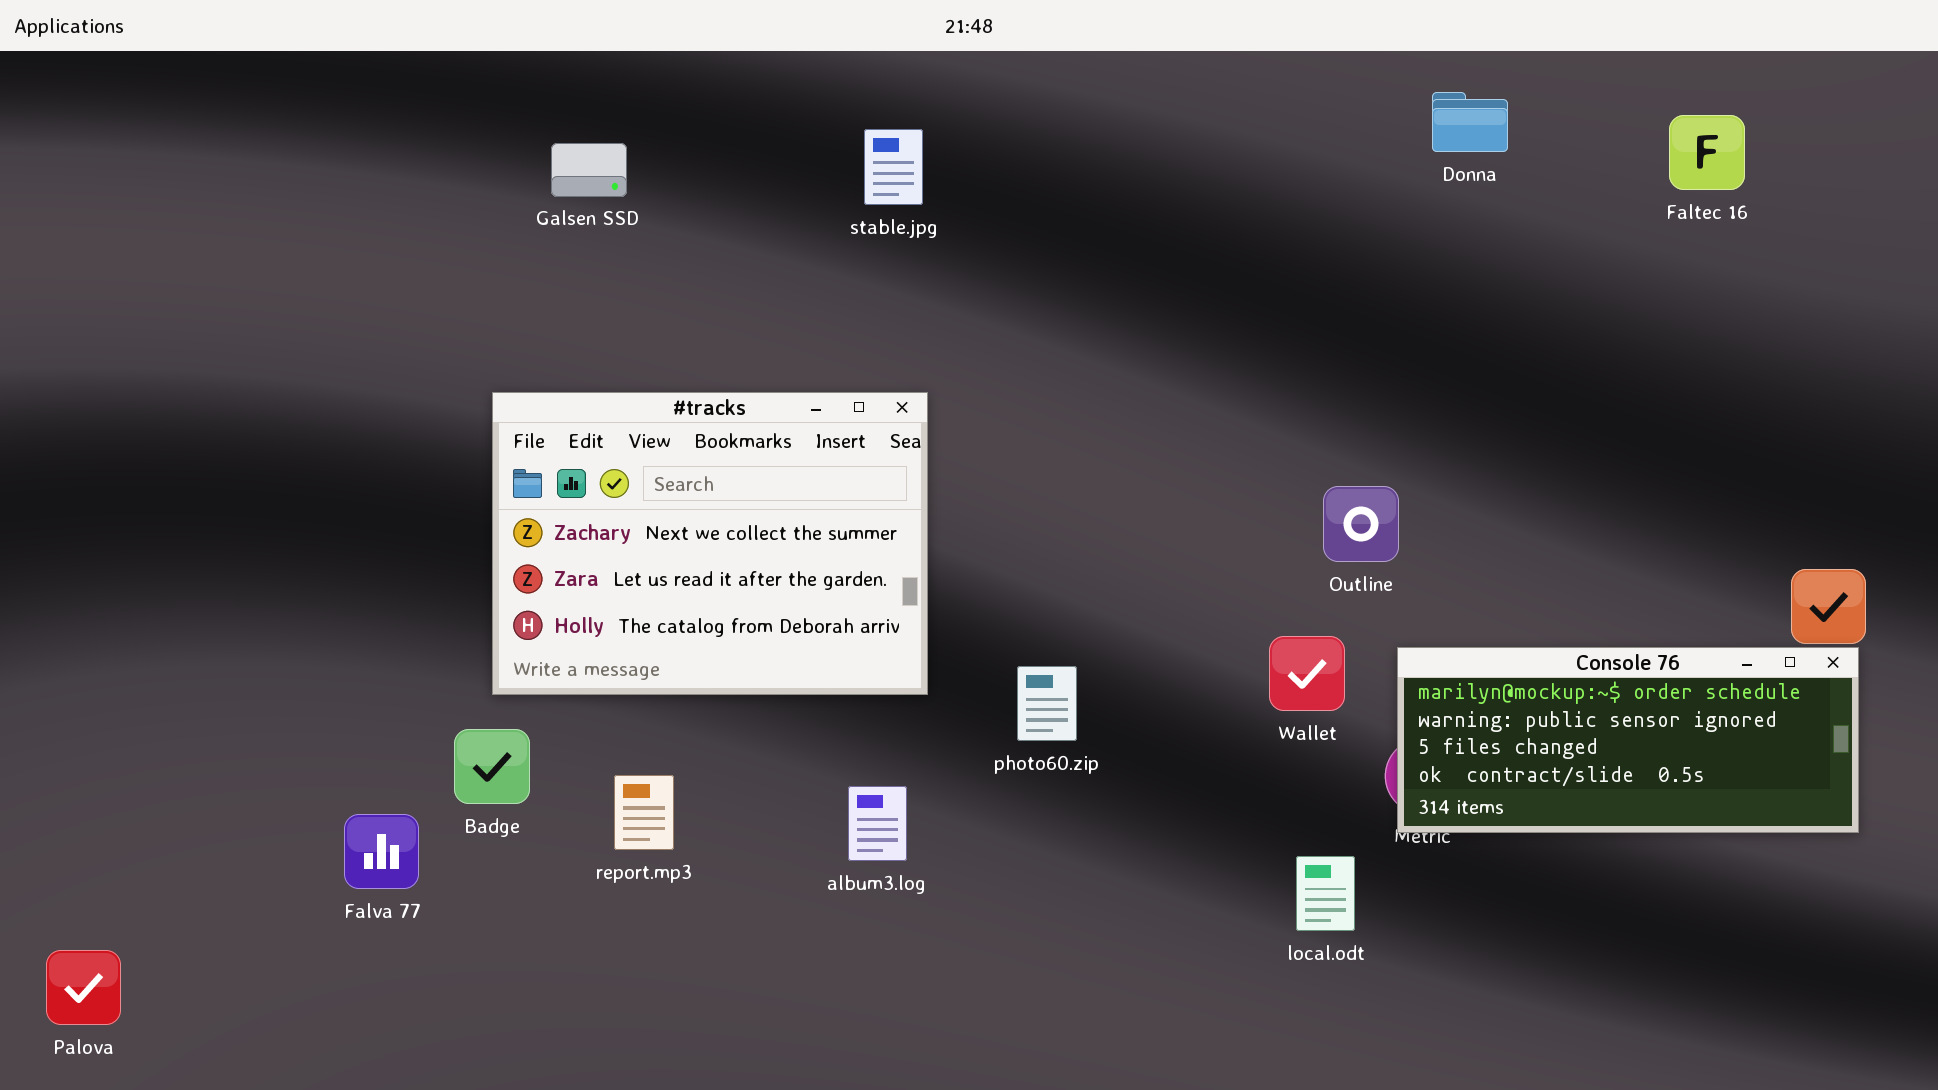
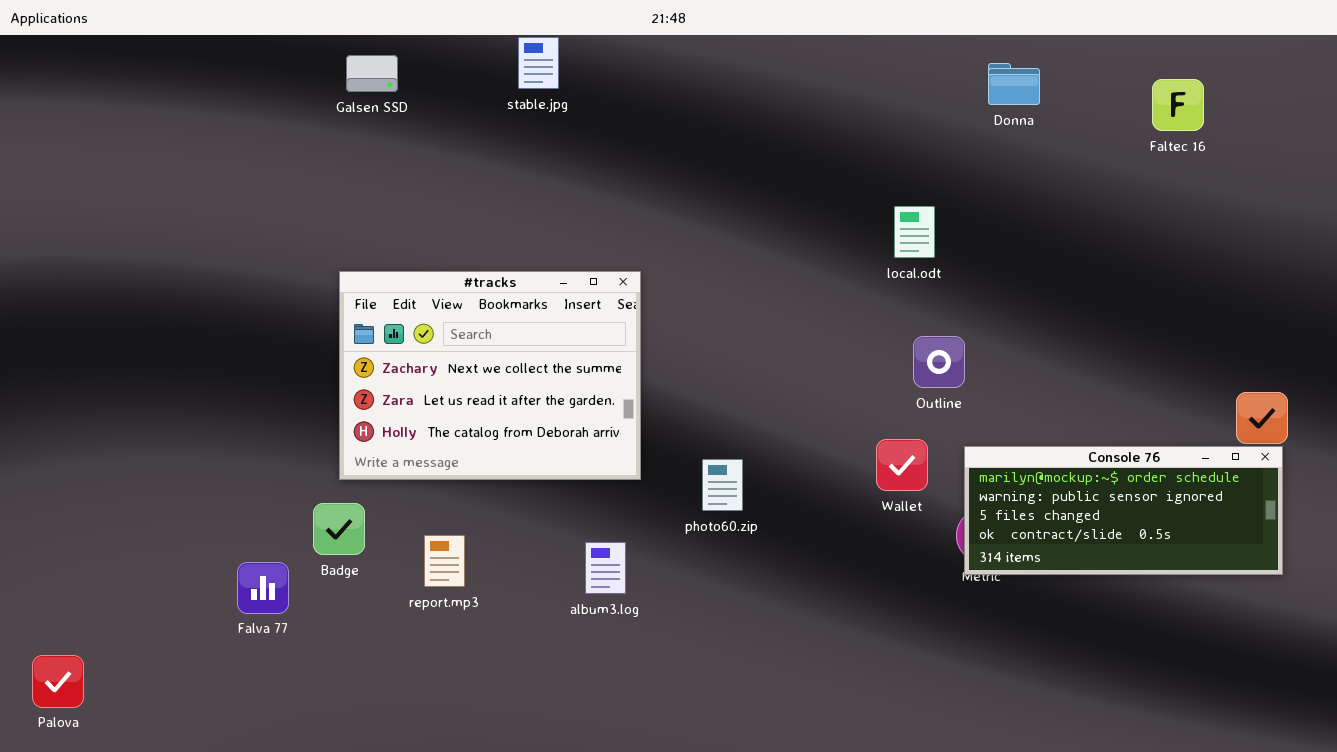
stable.jpg: [864,129,923,205] -> [518,37,559,89], moved
Galsen SSD: [551,143,627,197] -> [346,55,398,92], moved
local.odt: [1296,856,1355,931] -> [894,206,935,258], moved

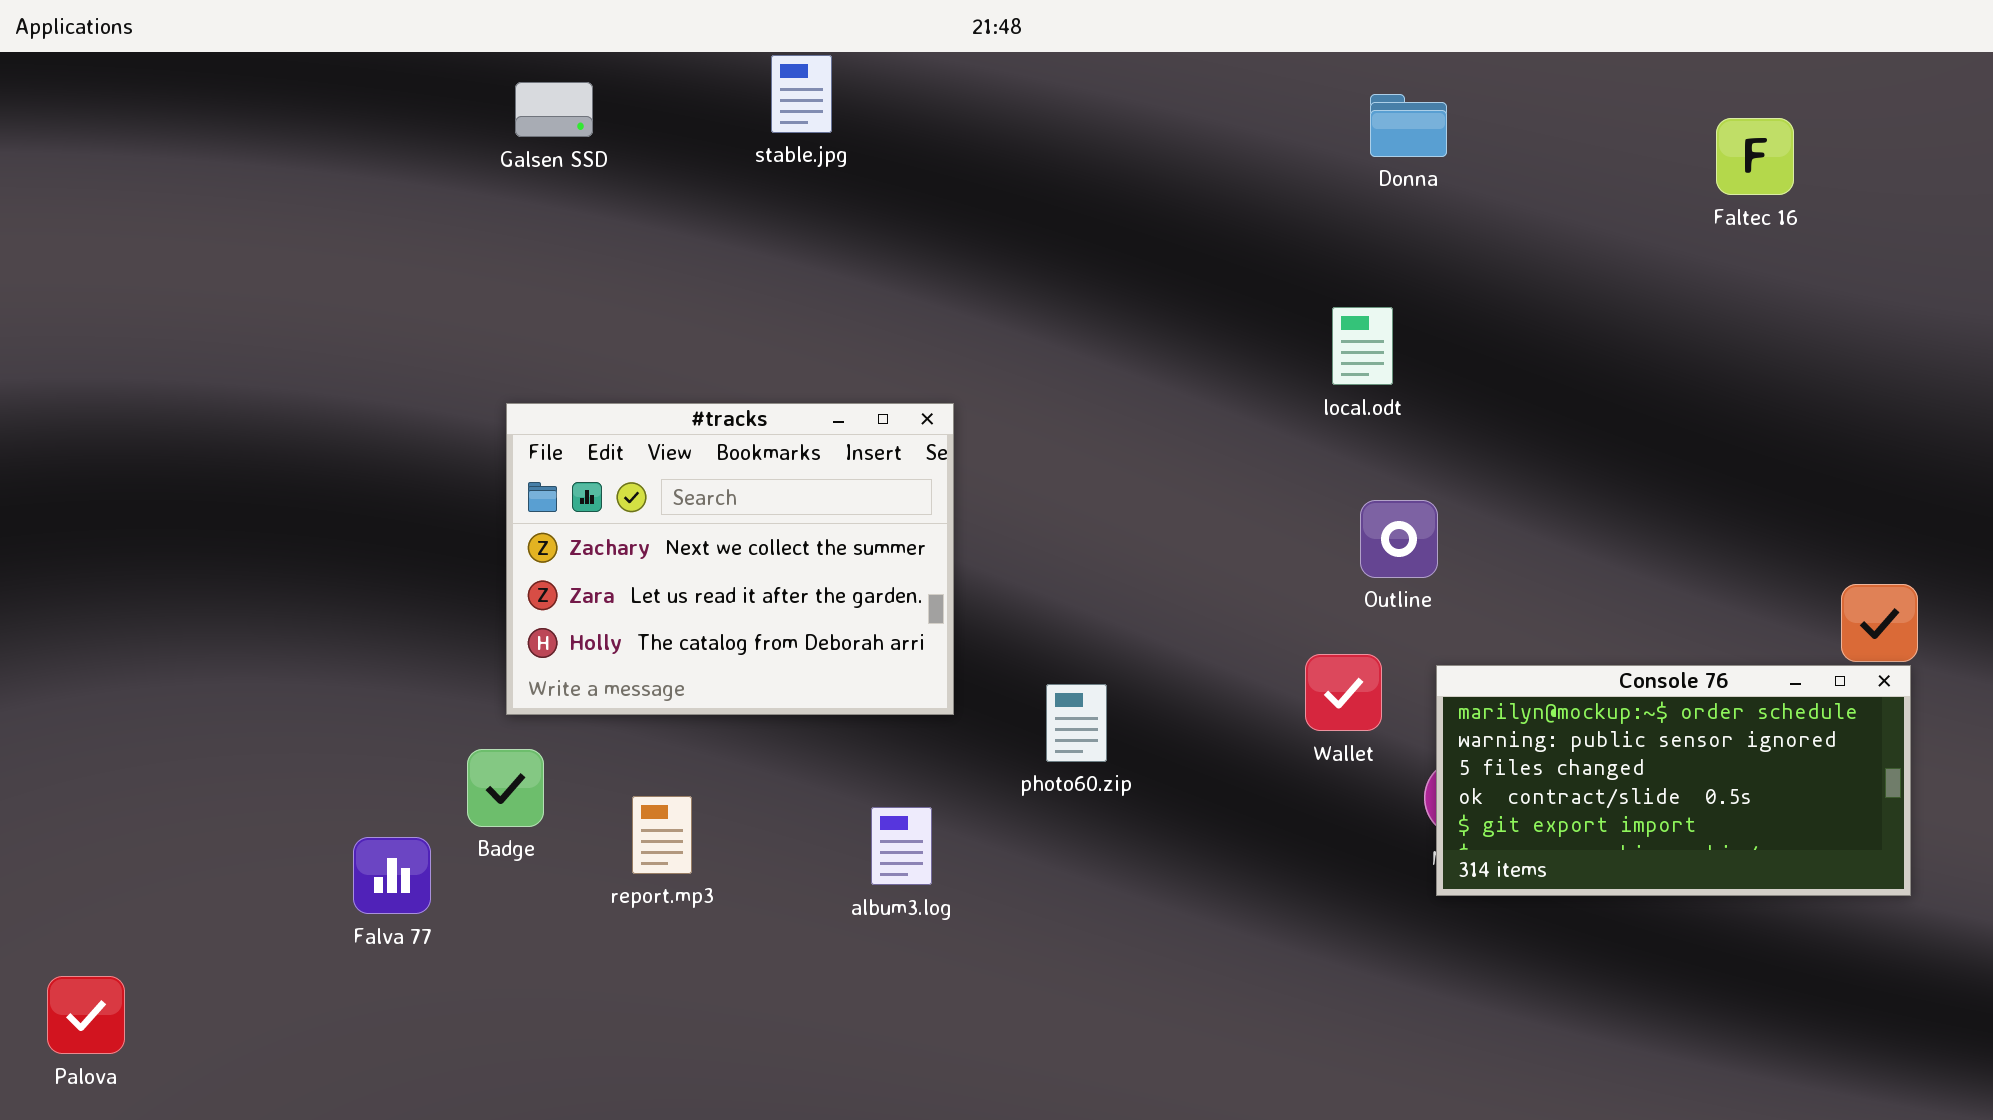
Donna: [988,63,1040,105] -> [1370,94,1447,157], moved
Console 76: [964,446,1283,575] -> [1436,665,1911,896], resized

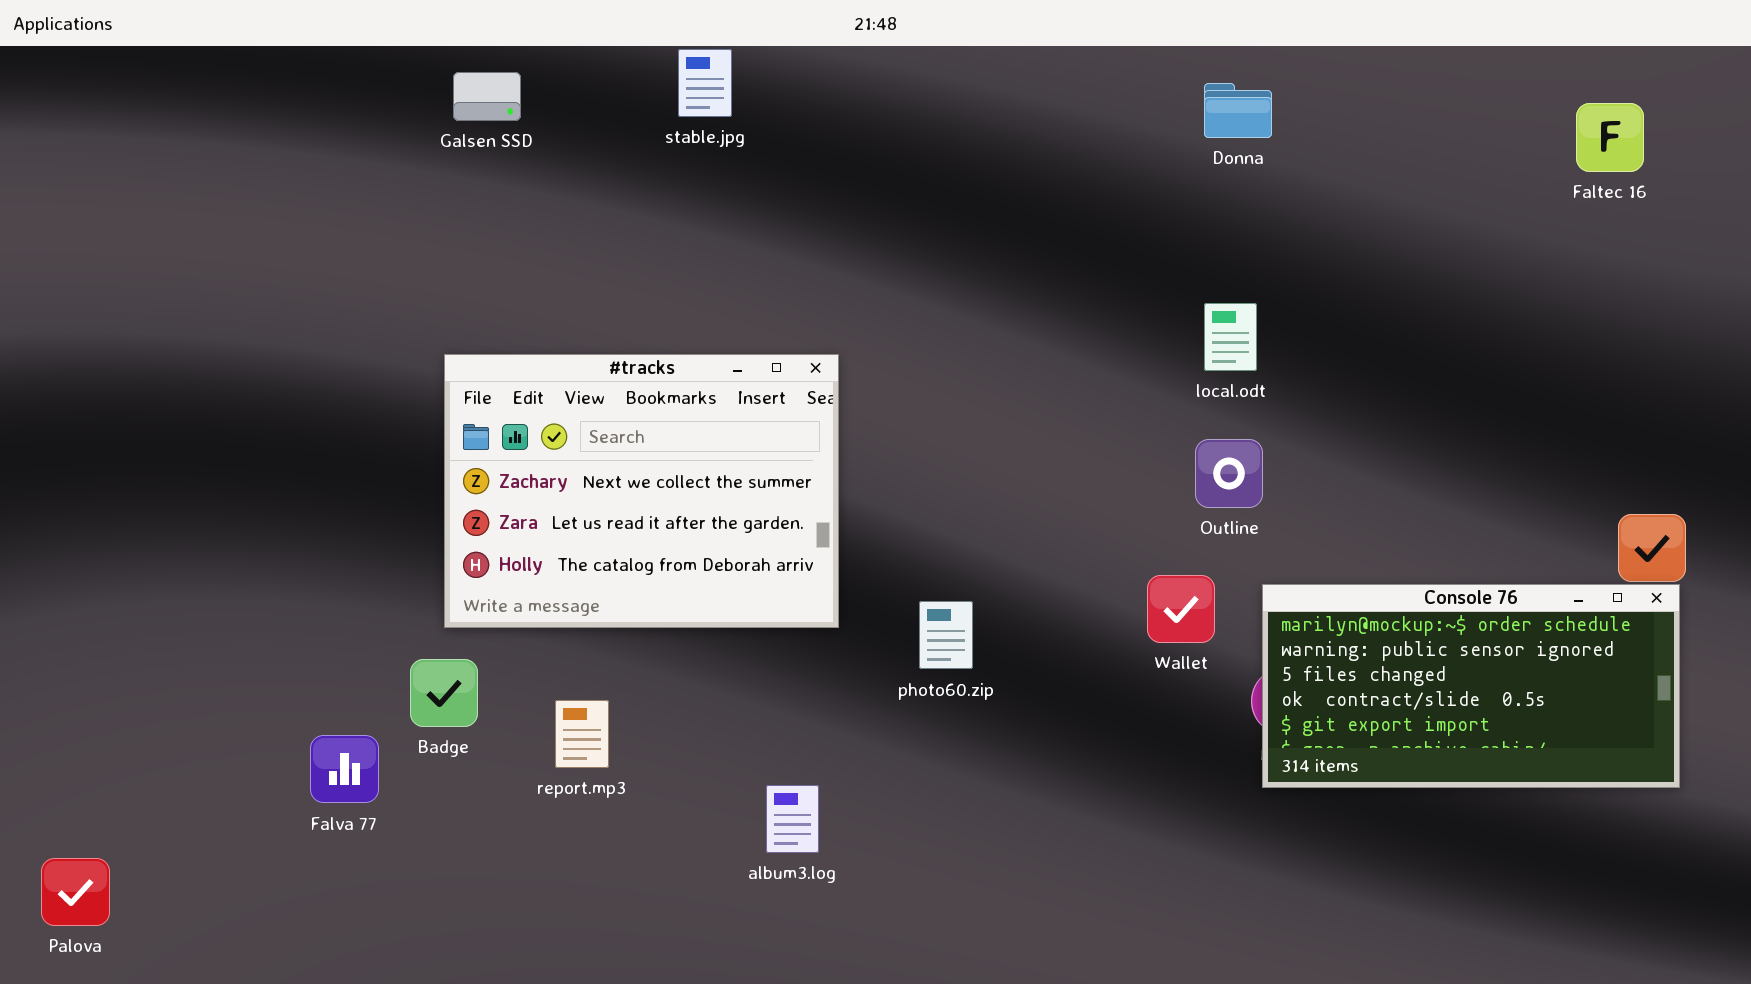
Faltec 16: [1716,118,1794,195] -> [1576,103,1644,172], moved
local.odt: [1332,307,1393,385] -> [1204,303,1257,371], moved
album3.log: [871,807,932,885] -> [766,785,819,853], moved

